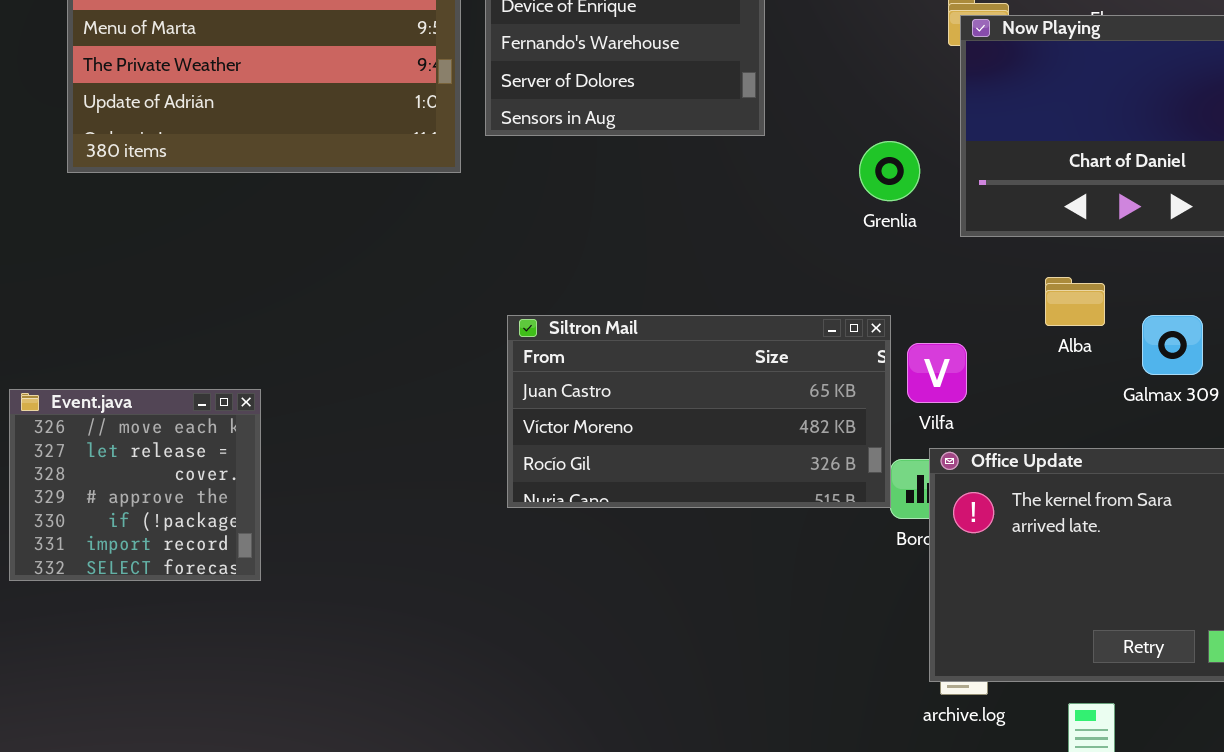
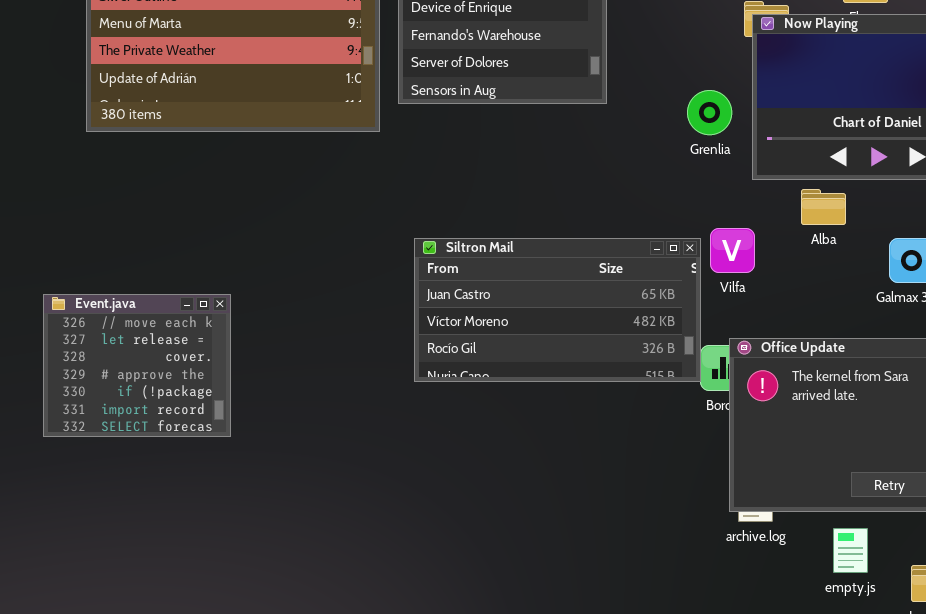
Grenlia: [859,141,920,201] -> [687,90,732,135], moved
Alba: [1045,277,1105,326] -> [801,189,846,225], moved
Vilfa: [907,343,967,403] -> [710,228,755,273], moved

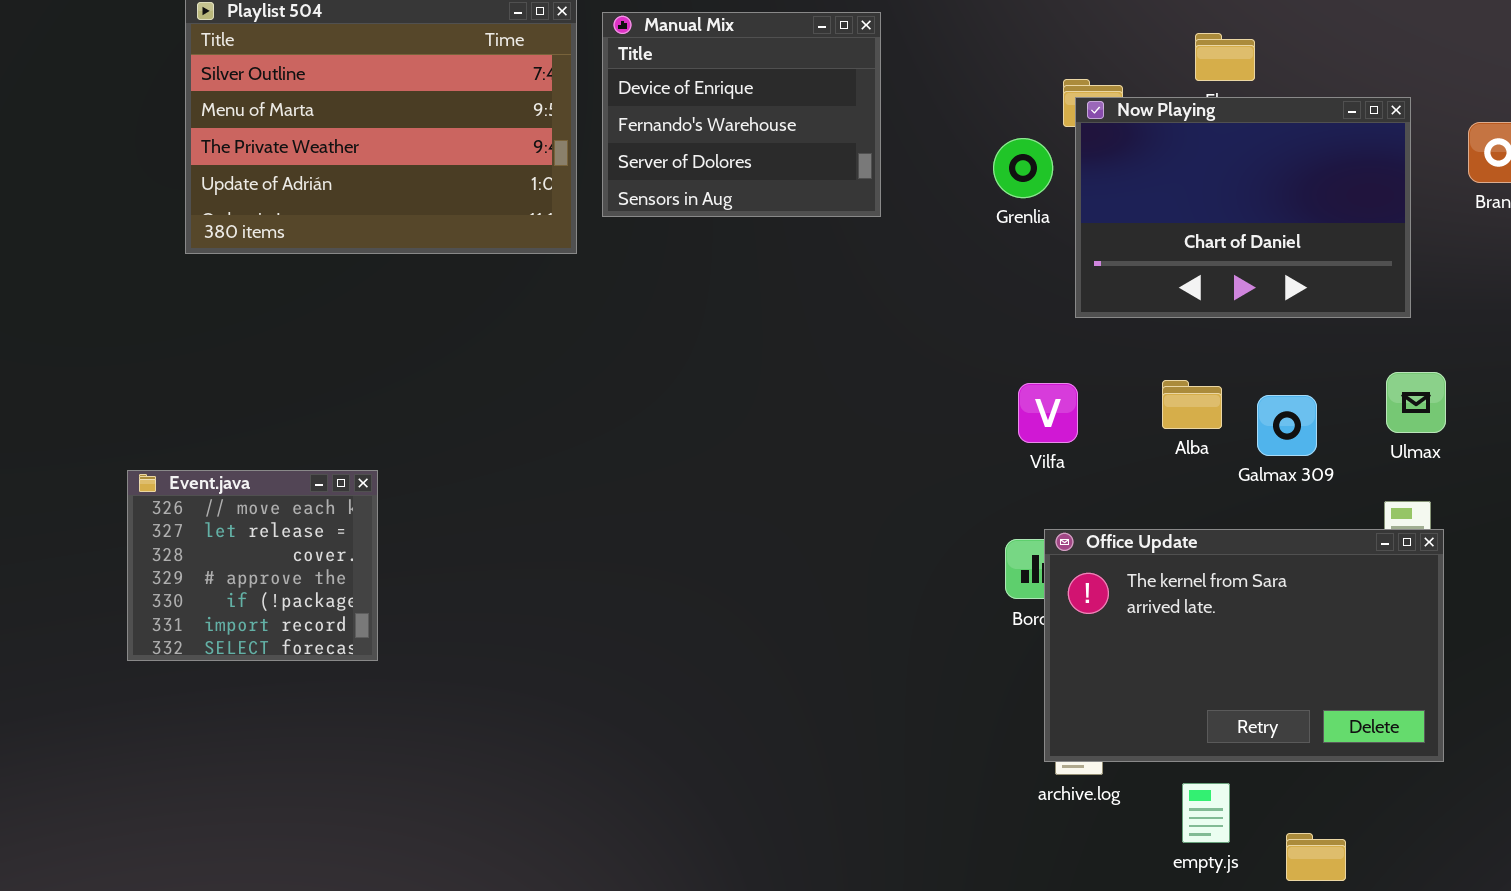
Grenlia: [687,90,732,135] -> [993,138,1053,198], moved
Alba: [801,189,846,225] -> [1162,380,1222,429], moved
Siltron Mail: [414,238,701,382] -> none, closed

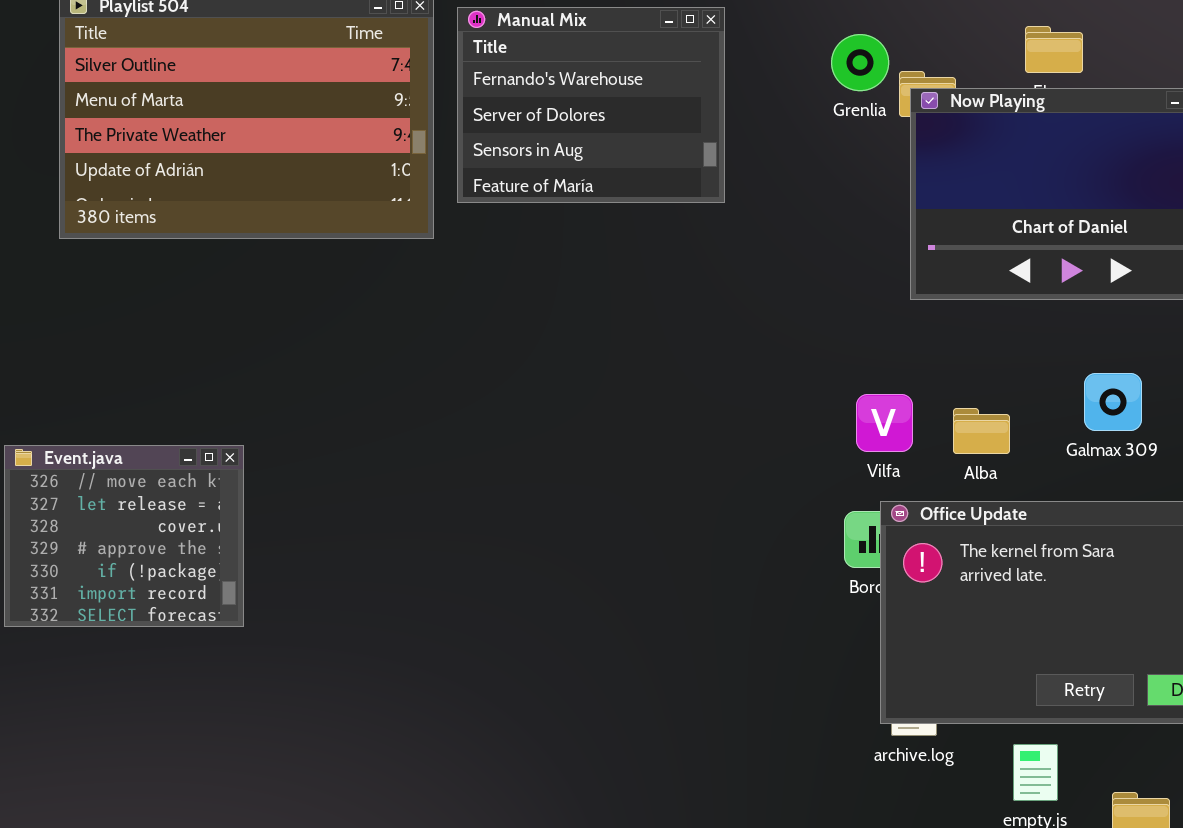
Manual Mix: [602,12,881,217] -> [457,7,725,203], scrolled down 1 row
Grenlia: [993,138,1053,198] -> [831,34,889,91], moved
Alba: [1162,380,1222,429] -> [953,408,1010,454], moved
Vilfa: [1018,383,1078,443] -> [856,394,913,452], moved

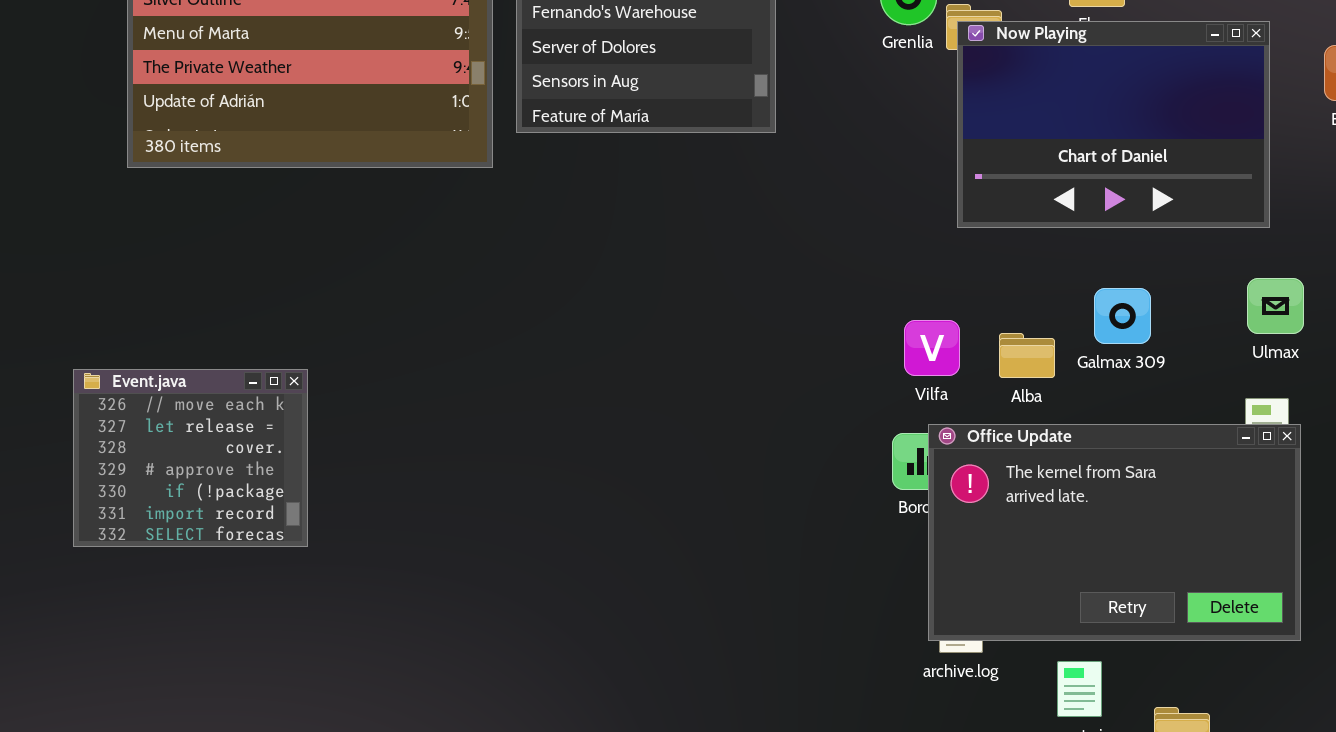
Galmax 309: [1084,373,1142,431] -> [1094,288,1151,344], moved

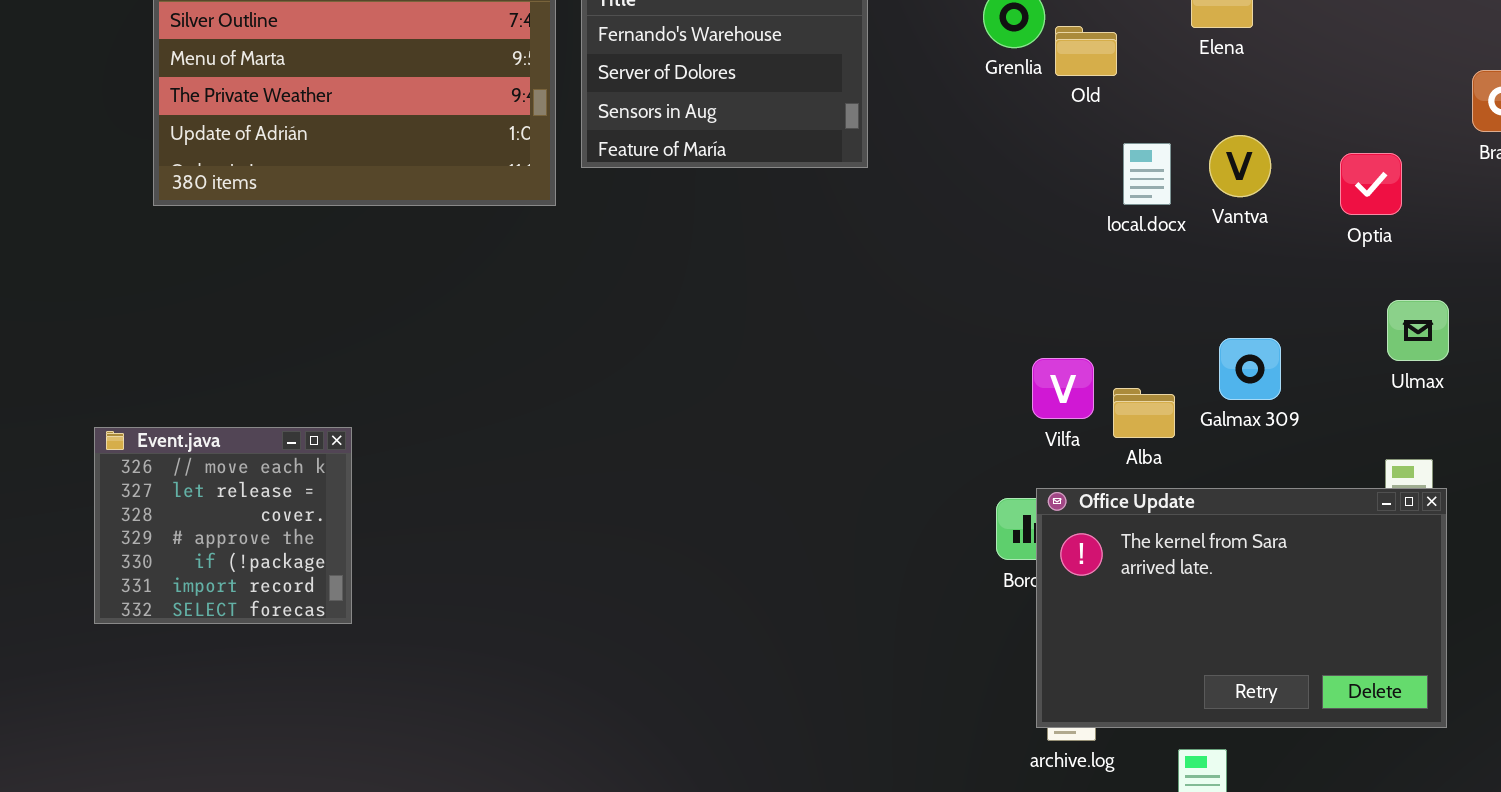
Now Playing: [957,21,1270,228] -> none, closed
Ulmax: [1247,278,1304,334] -> [1387,300,1449,361], moved
Vilfa: [904,320,960,376] -> [1032,358,1094,419], moved

